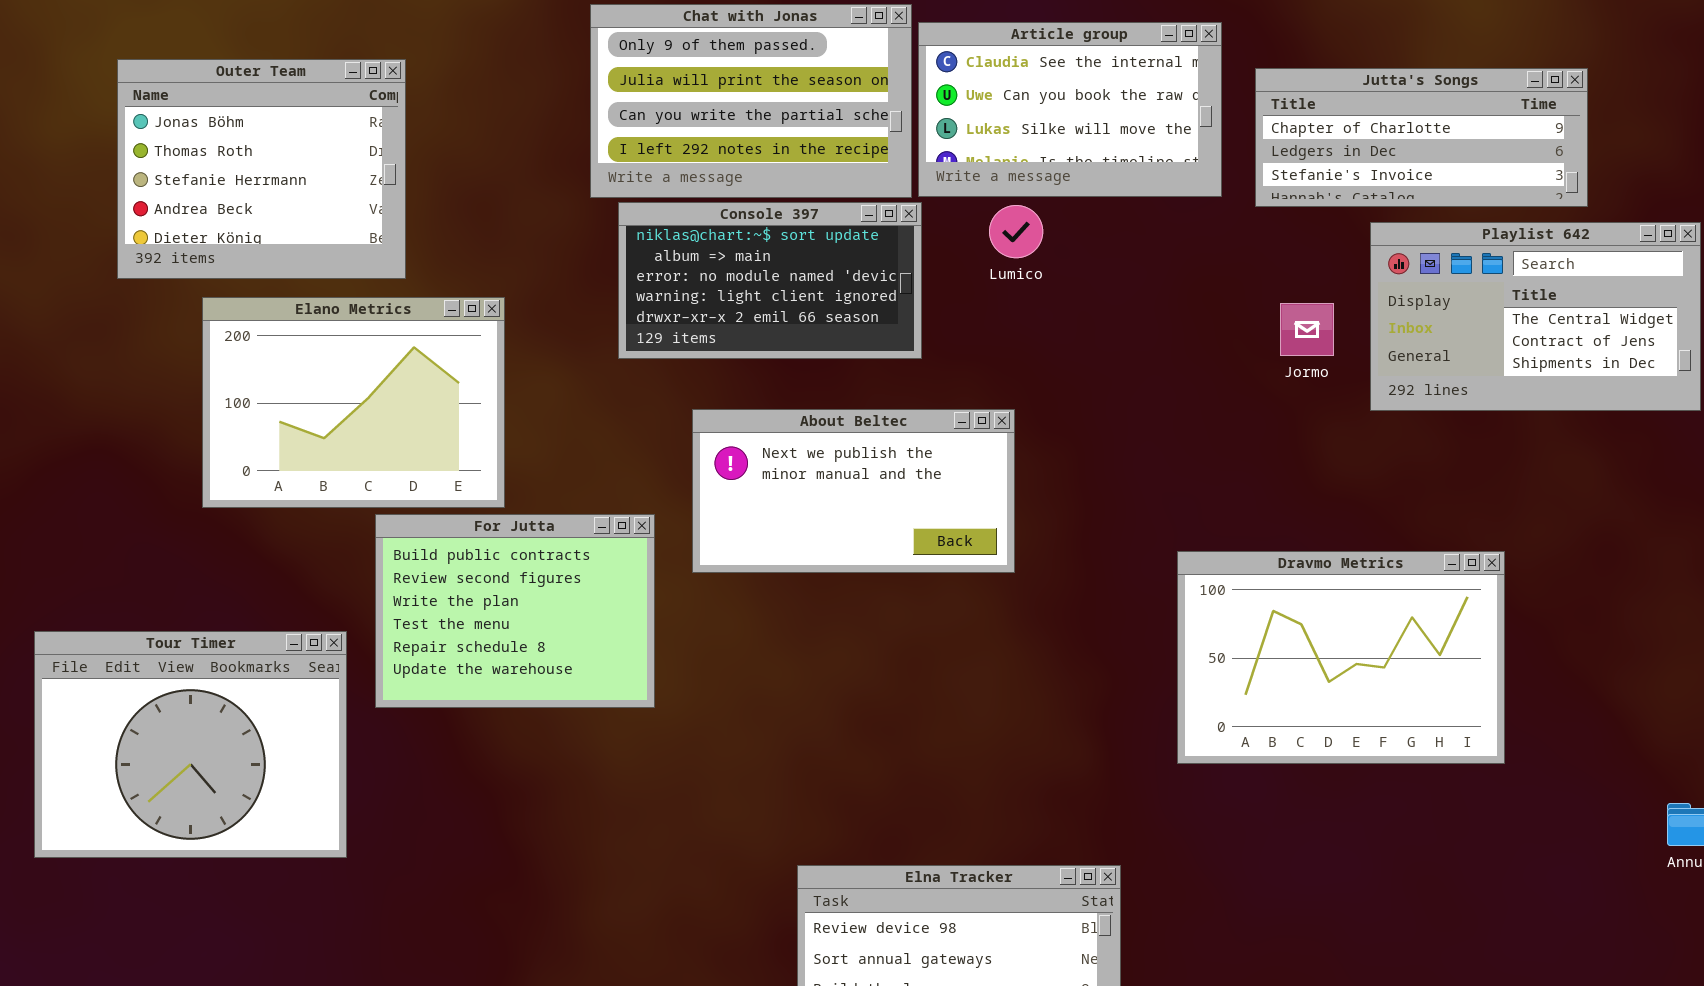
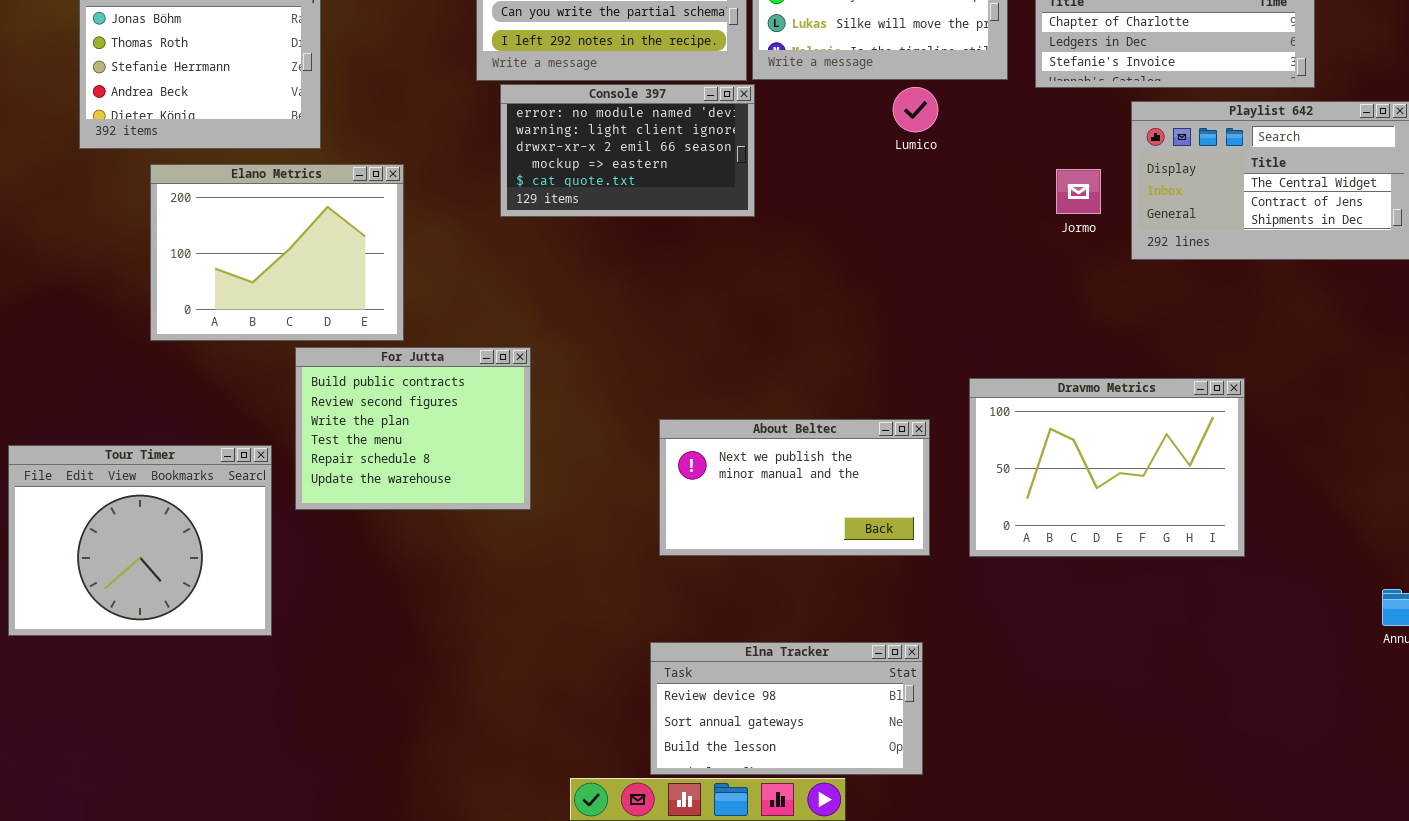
Console 397: [618,202,922,359] -> [500,84,755,217], scrolled down 2 rows
Lumico: [989,205,1043,258] -> [893,87,938,132], moved
About Beltec: [692,409,1015,573] -> [659,419,930,556], moved

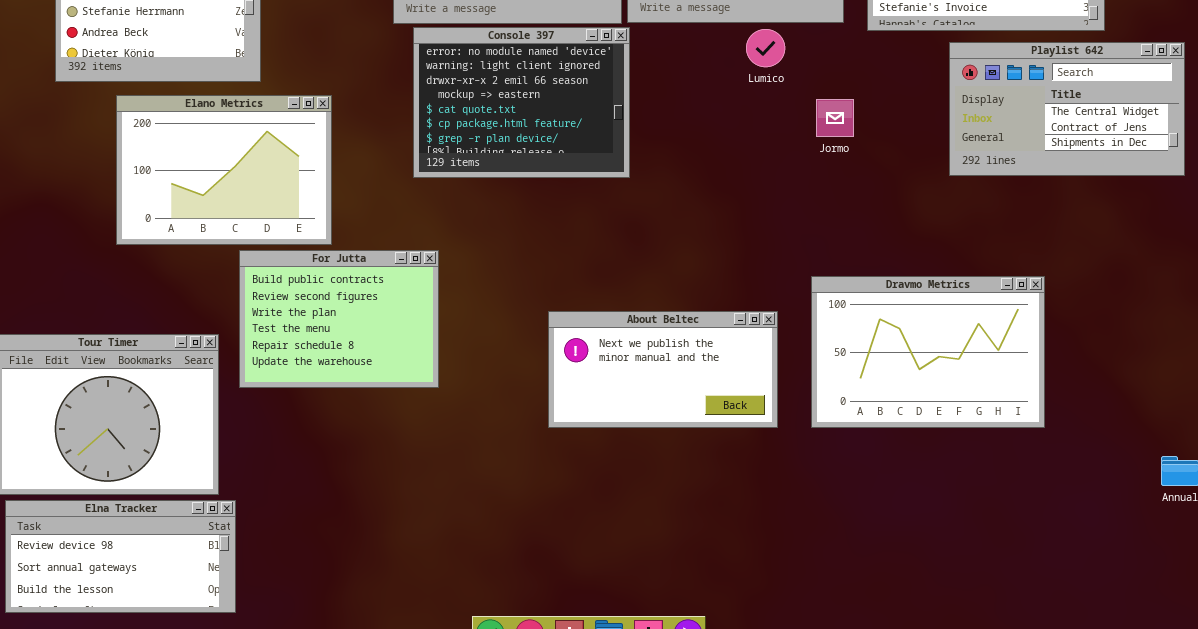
Console 397: [500,84,755,217] -> [413,27,630,178], resized
Jormo: [1056,169,1101,214] -> [816,99,854,137], moved
Elna Tracker: [650,642,923,775] -> [5,500,236,613], moved

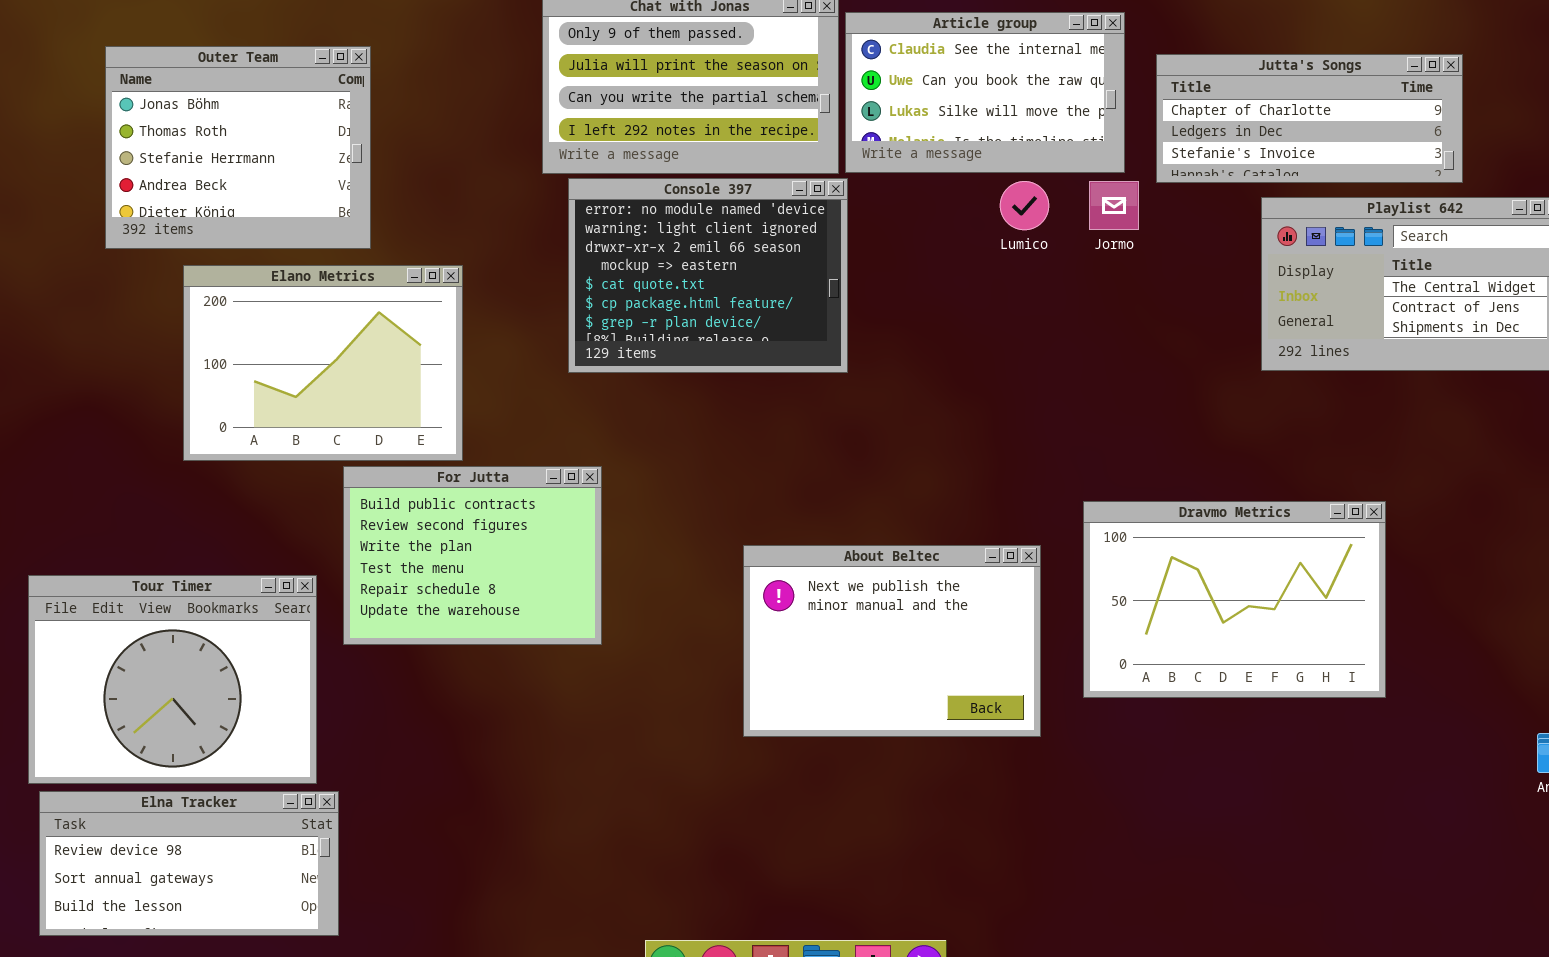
Jormo: [816,99,854,137] -> [1089,181,1139,230], moved
About Beltec: [548,311,778,428] -> [743,545,1041,737], resized

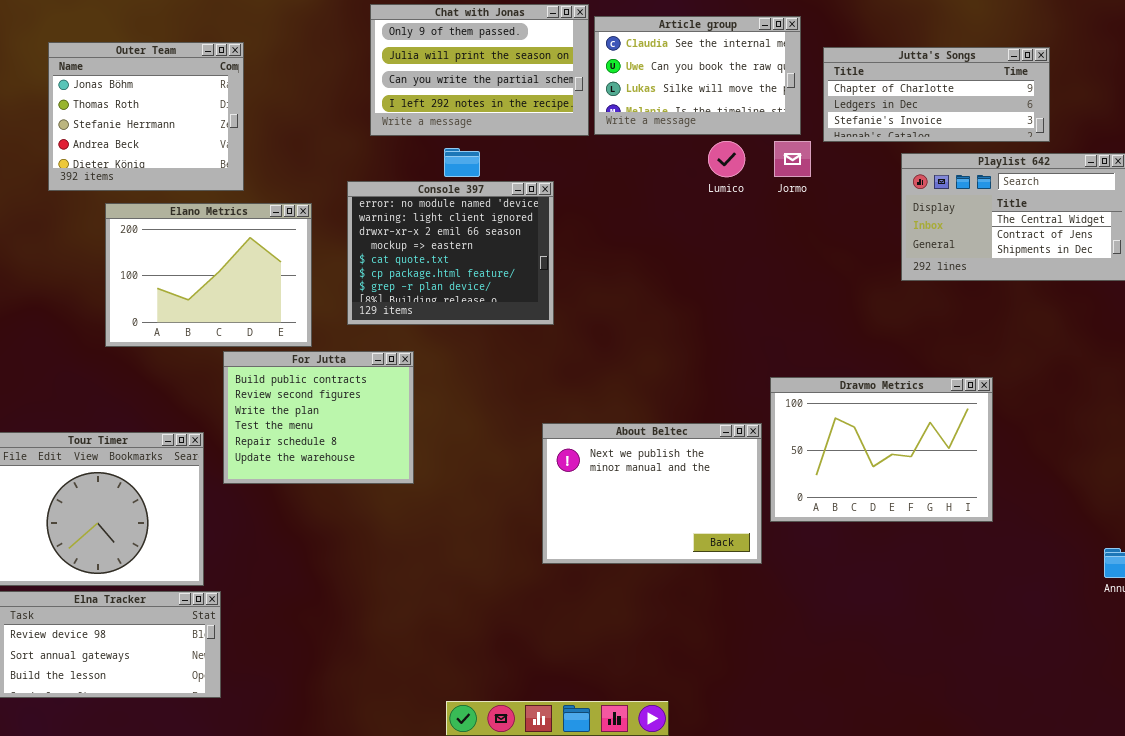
Console 397: [568,178,848,373] -> [347,181,554,325], moved
About Beltec: [743,545,1041,737] -> [542,423,762,564], moved

